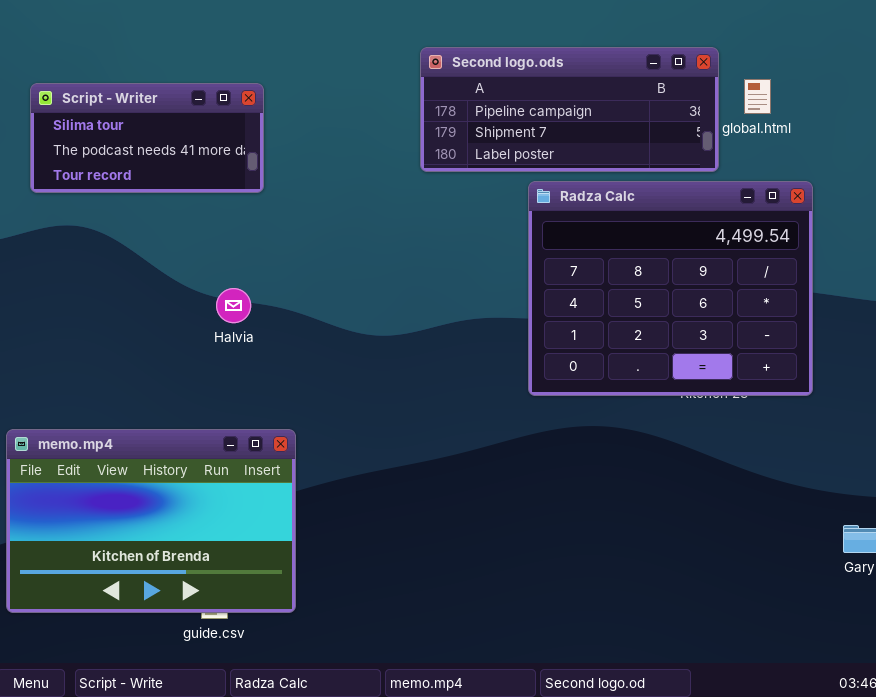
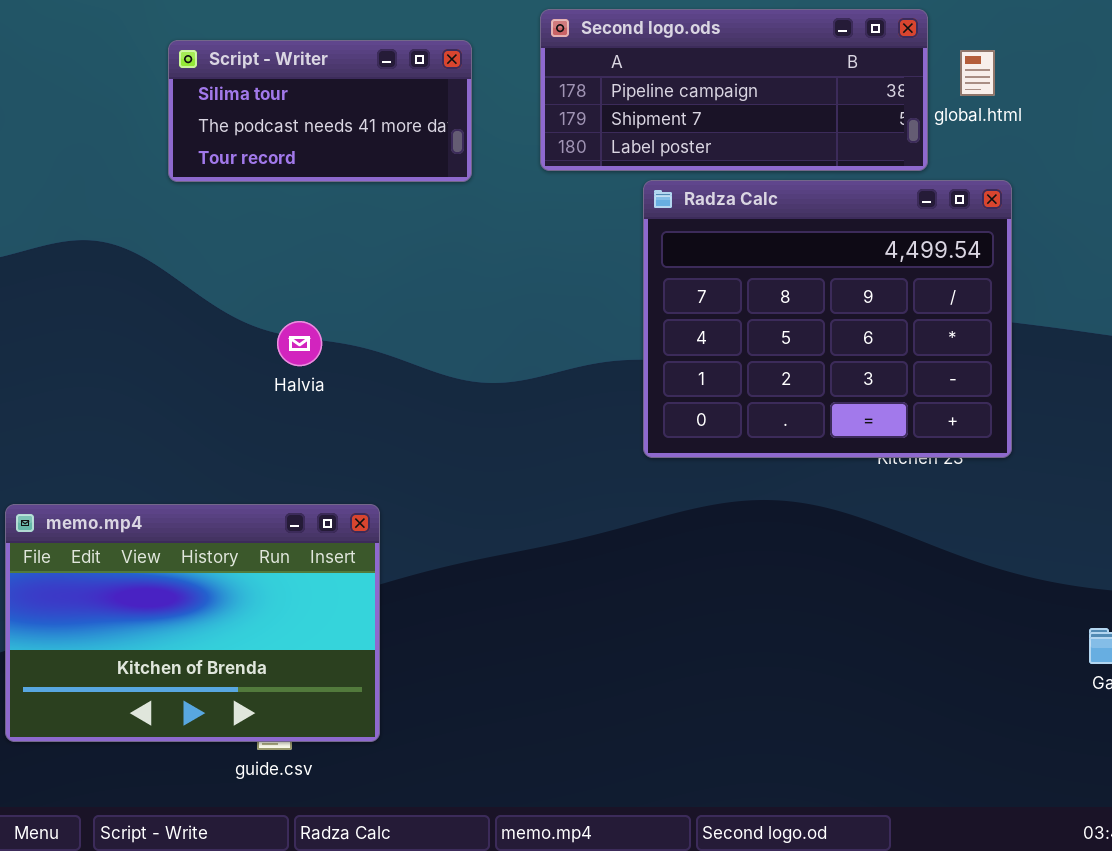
Script - Writer: [30,83,264,193] -> [168,40,472,182], moved
Radza Calc: [528,181,813,396] -> [643,180,1012,458], moved

